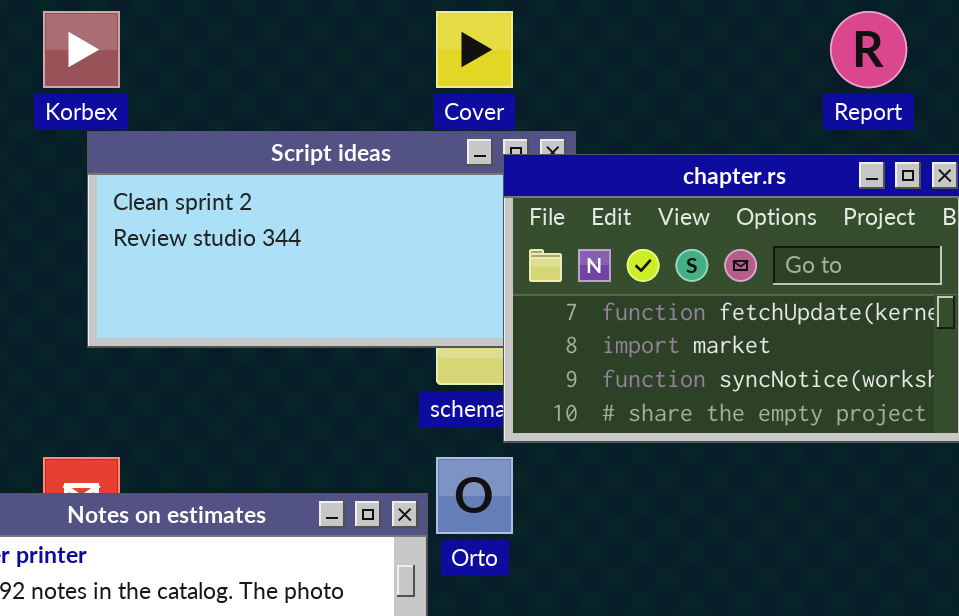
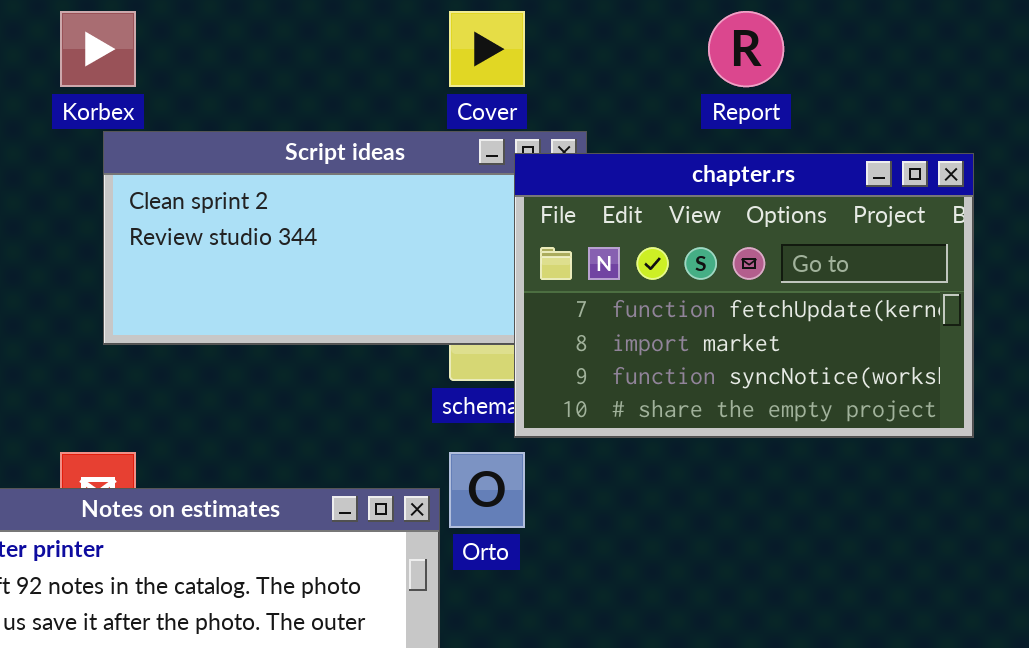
Report: [830,11,907,88] -> [708,11,784,87], moved

